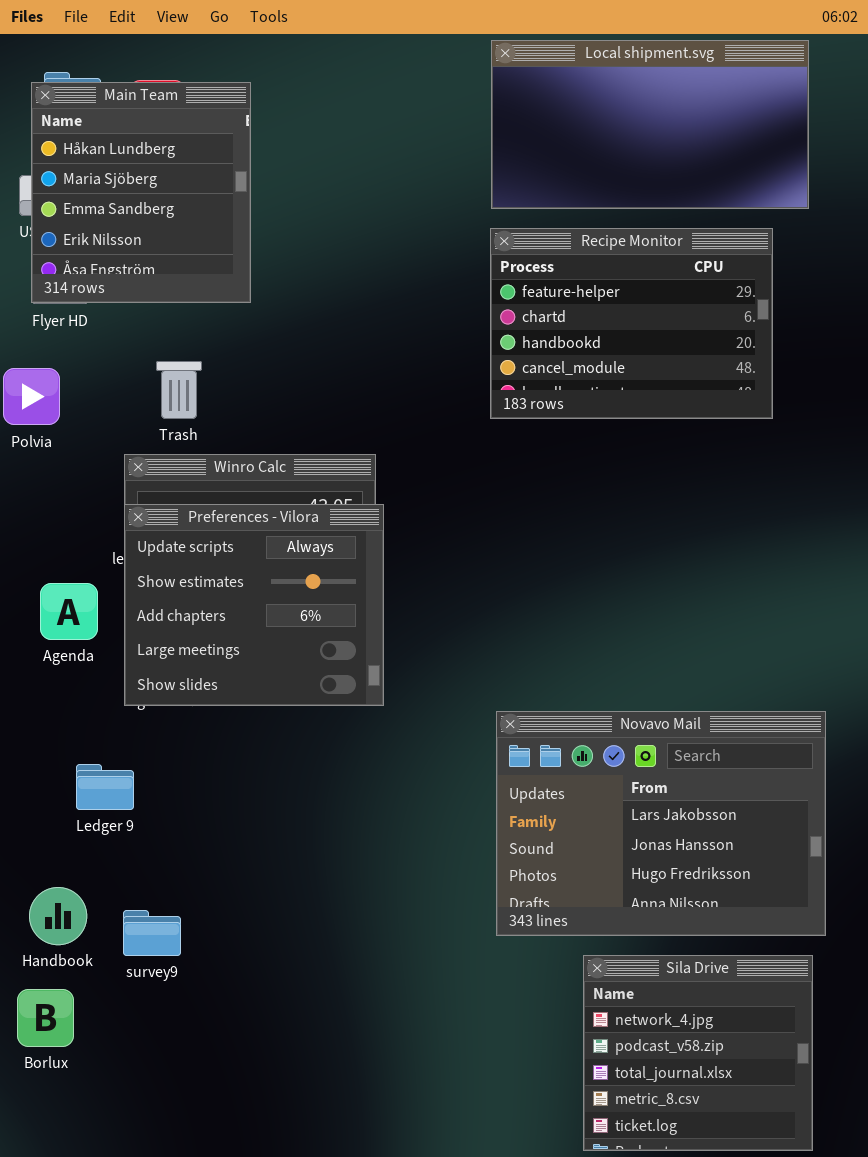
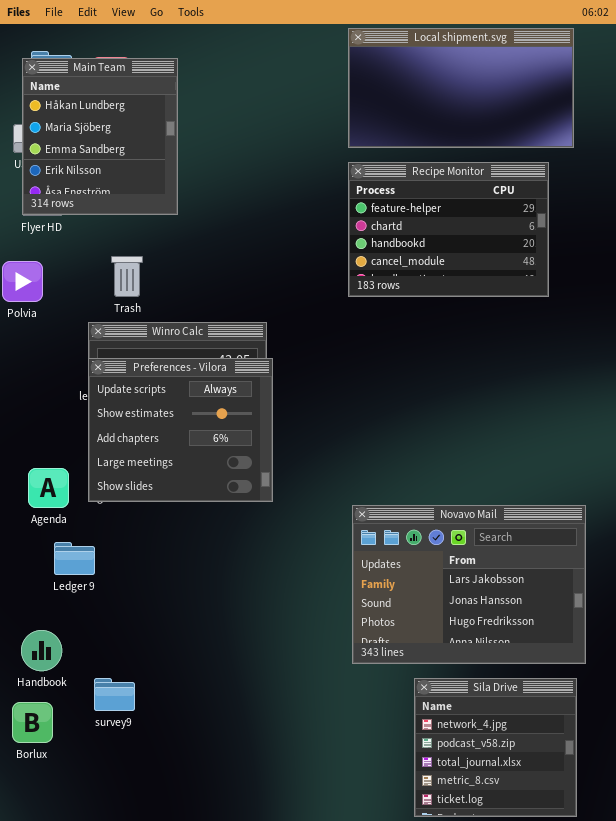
Agenda: [40,583,98,640] -> [28,468,69,508], moved
survey9: [123,910,181,956] -> [94,678,135,711], moved

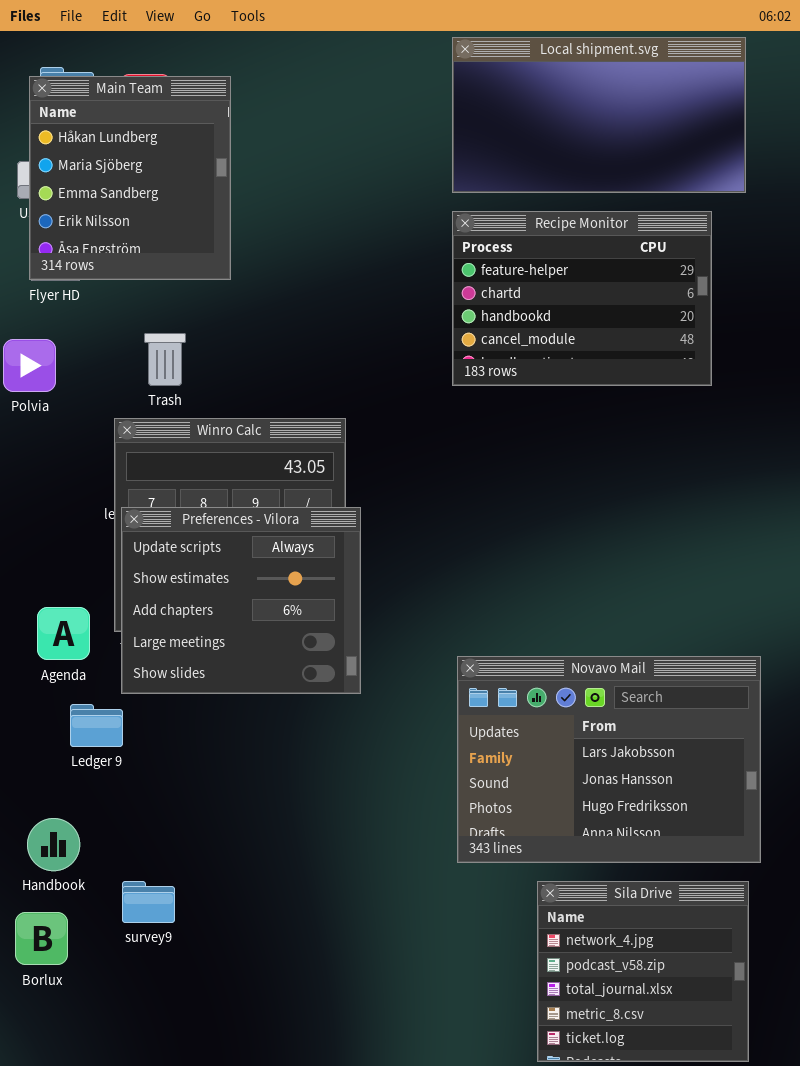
Preferences - Vilora: [88,358,273,502] -> [121,507,361,694], moved

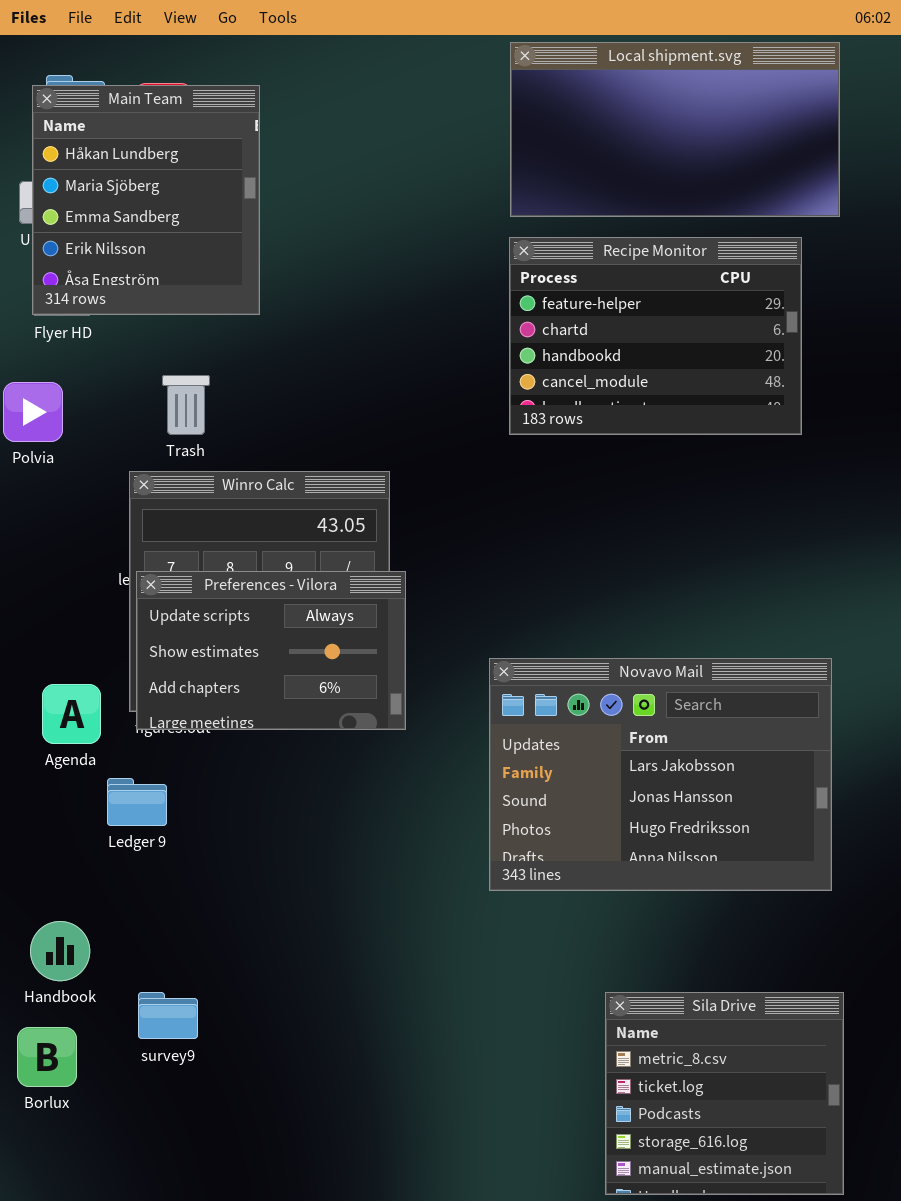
Preferences - Vilora: [121,507,361,694] -> [136,571,406,730], resized
Novavo Mail: [457,656,761,863] -> [489,658,832,891], moved
Ledger 9: [70,704,123,747] -> [107,778,167,826], moved
Sila Drive: [537,881,749,1062] -> [605,992,844,1195], scrolled down 3 rows

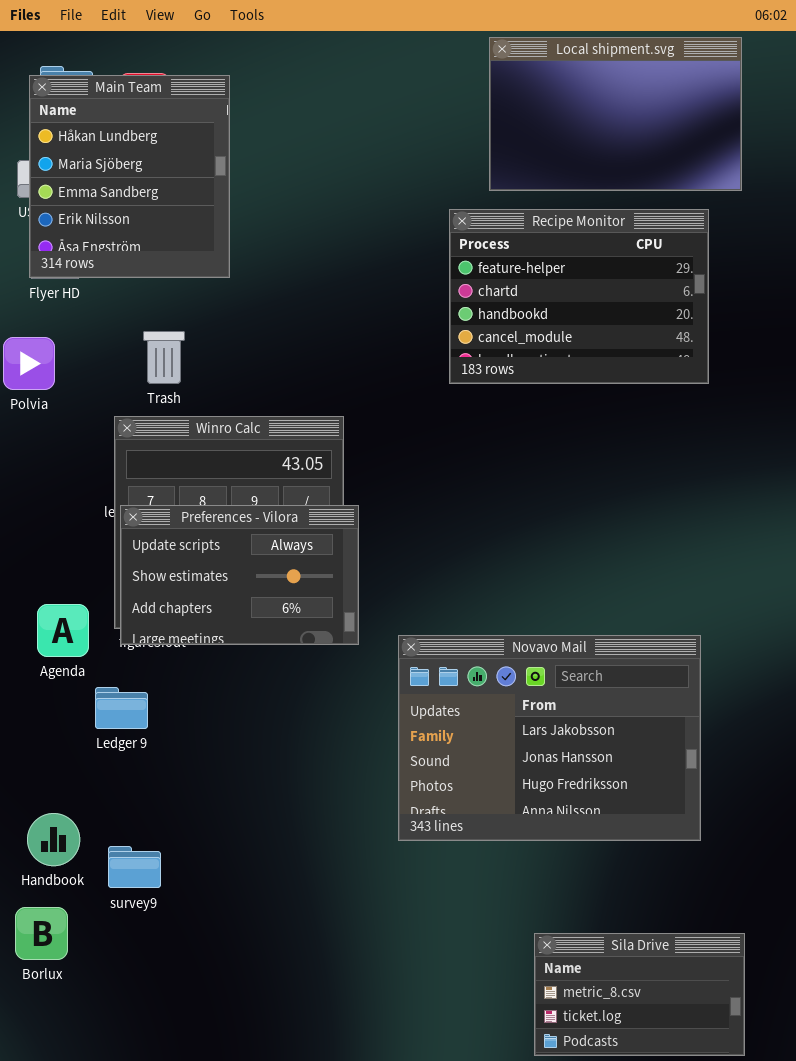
Local shipment.svg: [510,42,840,217] -> [489,37,742,191], resized
Novavo Mail: [489,658,832,891] -> [398,635,701,841], moved
survey9: [138,992,198,1039] -> [108,846,161,888], moved
Sila Drive: [605,992,844,1195] -> [534,933,745,1056], resized

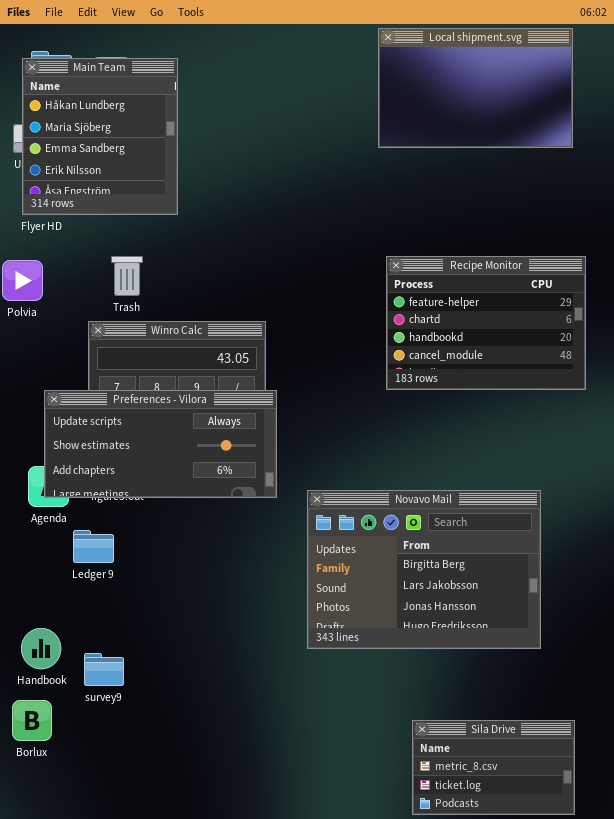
Recipe Monitor: [449,209,709,384] -> [386,256,586,390], moved
Preferences - Vilora: [120,505,359,645] -> [44,390,277,498], resized
Novavo Mail: [398,635,701,841] -> [307,490,541,649], scrolled up 1 row

